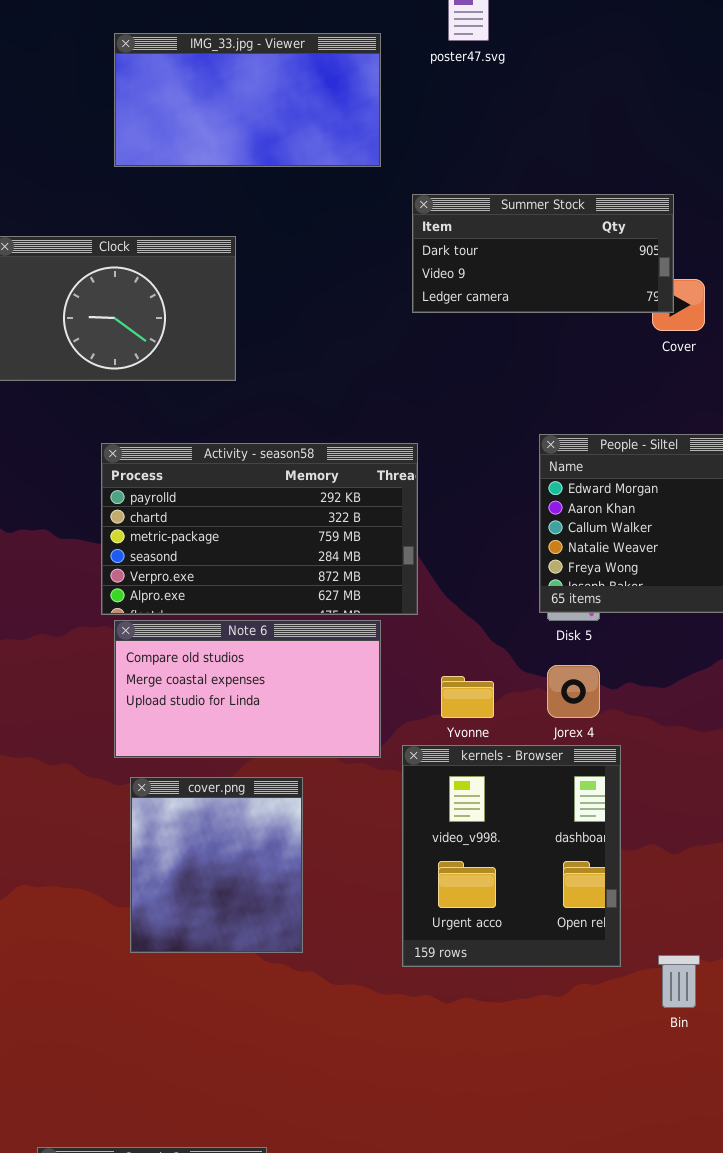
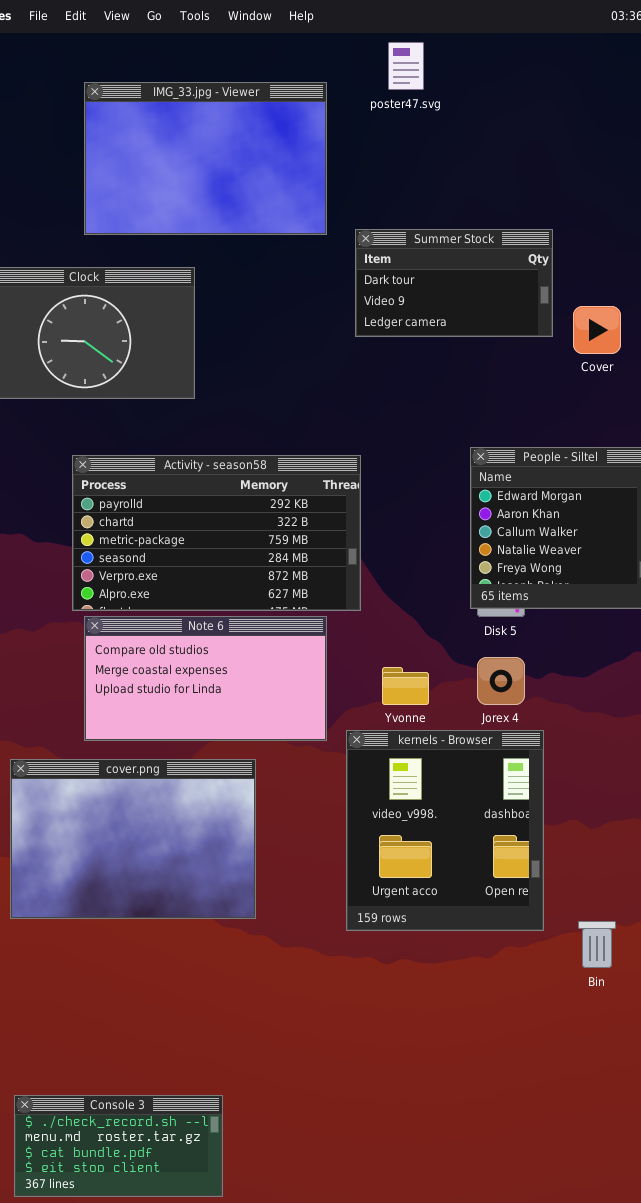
IMG_33.jpg - Viewer: [114,33,381,167] -> [84,82,327,235], resized
Summer Stock: [412,194,674,313] -> [355,229,553,337], resized
cover.png: [130,777,303,953] -> [10,759,256,919], resized

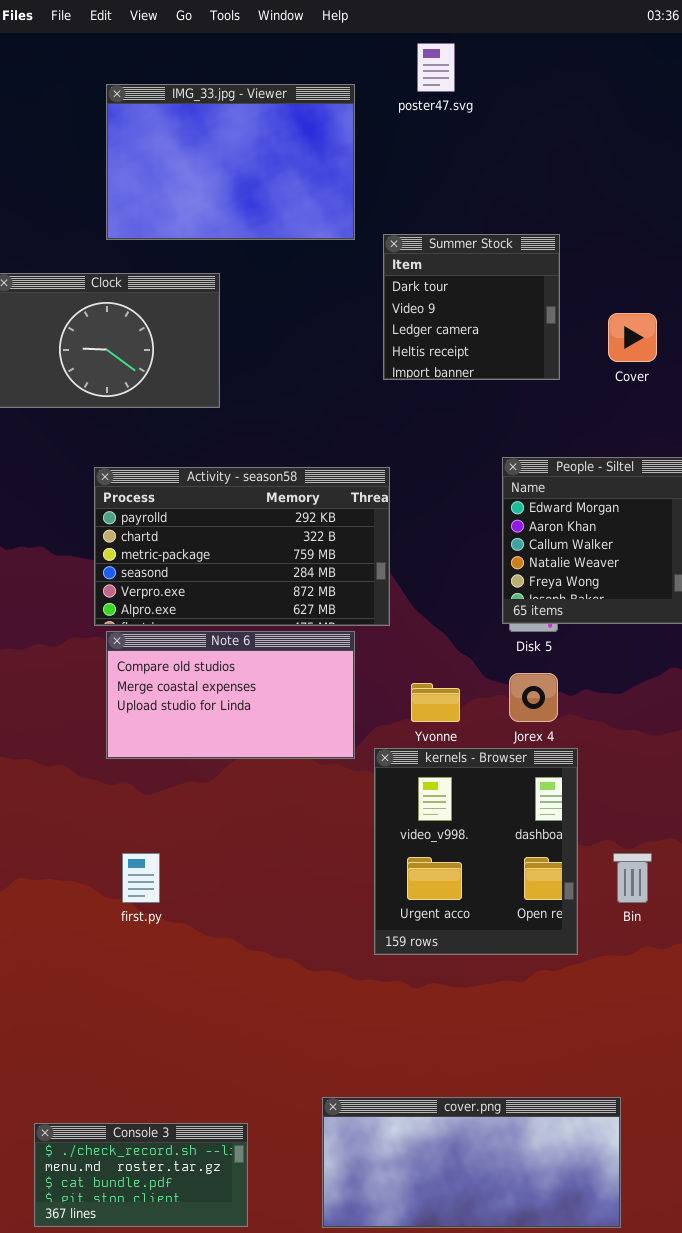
Summer Stock: [355,229,553,337] -> [383,234,560,380], resized
cover.png: [10,759,256,919] -> [322,1097,621,1228], moved, resized
Bin: [578,921,616,968] -> [613,853,652,903], moved

